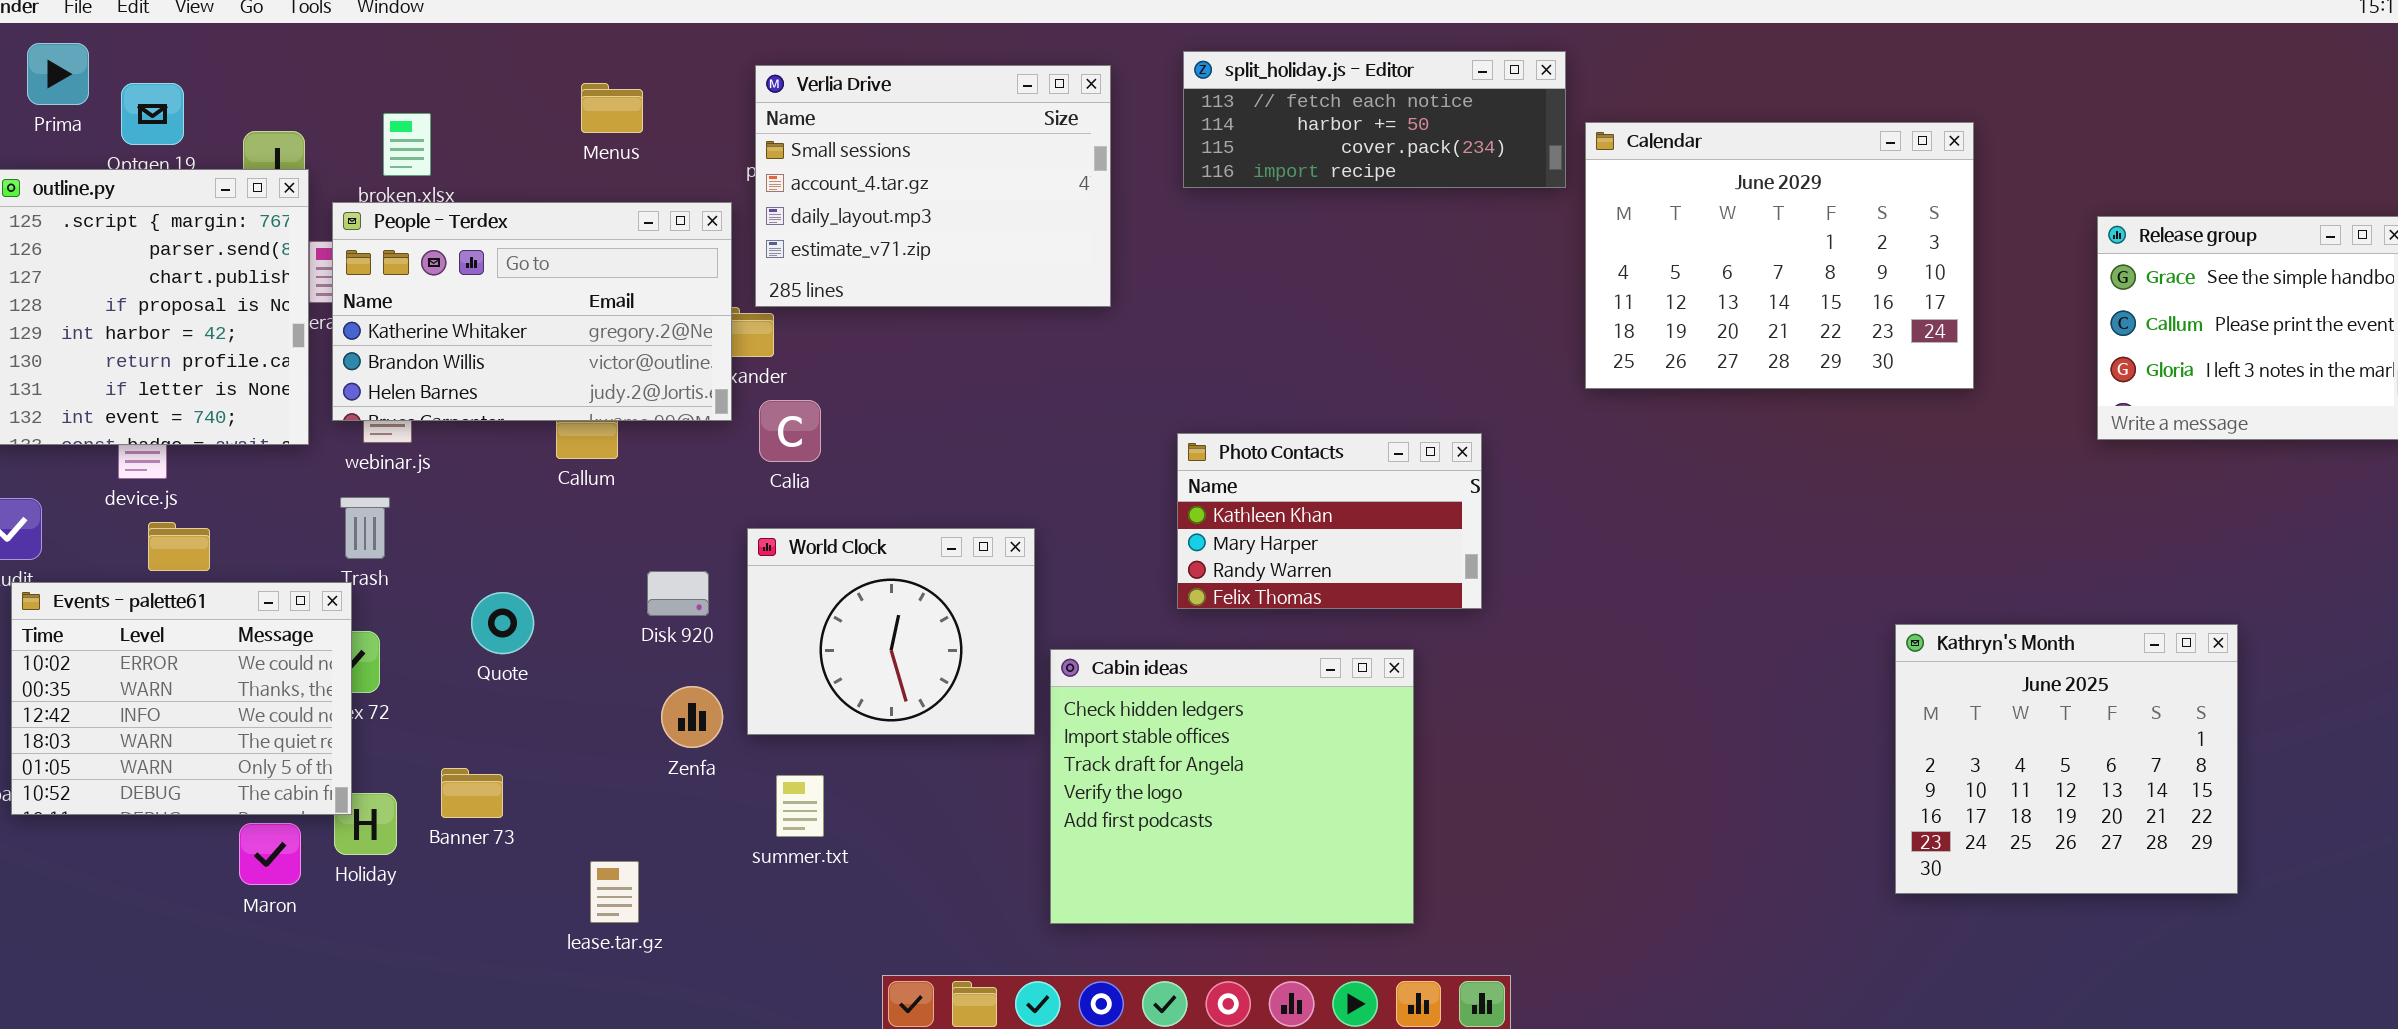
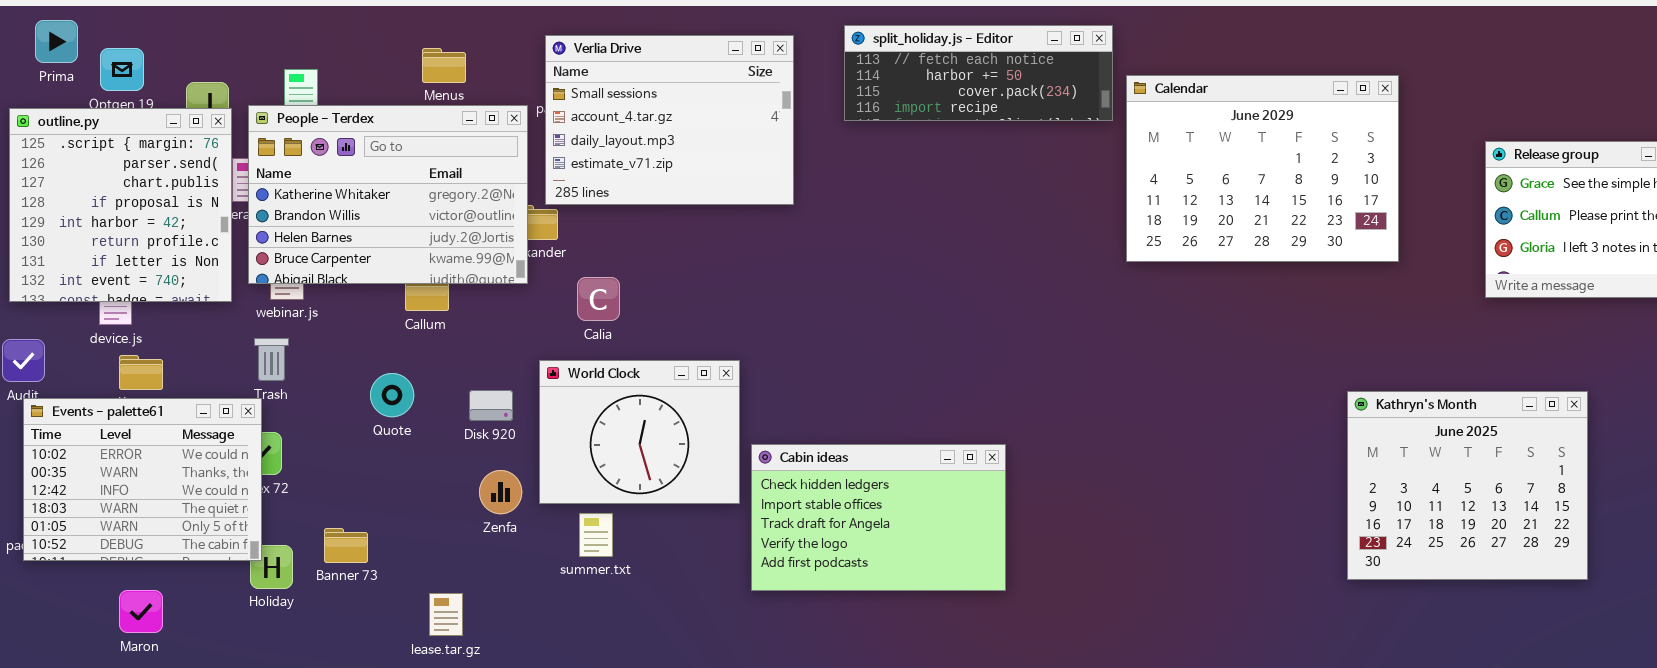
People - Terdex: [332,202,732,421] -> [248,105,528,284], resized
Calia: [759,400,821,462] -> [577,277,620,321], moved
Photo Contacts: [1177,433,1482,609] -> none, closed
Quote: [471,592,534,654] -> [370,373,414,417], moved
Kathryn's Month: [1895,624,2238,894] -> [1347,391,1588,580], moved
Cabin ideas: [1050,649,1414,924] -> [751,444,1006,591], resized
summer.txt: [776,775,824,837] -> [579,513,613,557], moved
Maron: [239,823,301,885] -> [119,590,163,633], moved

